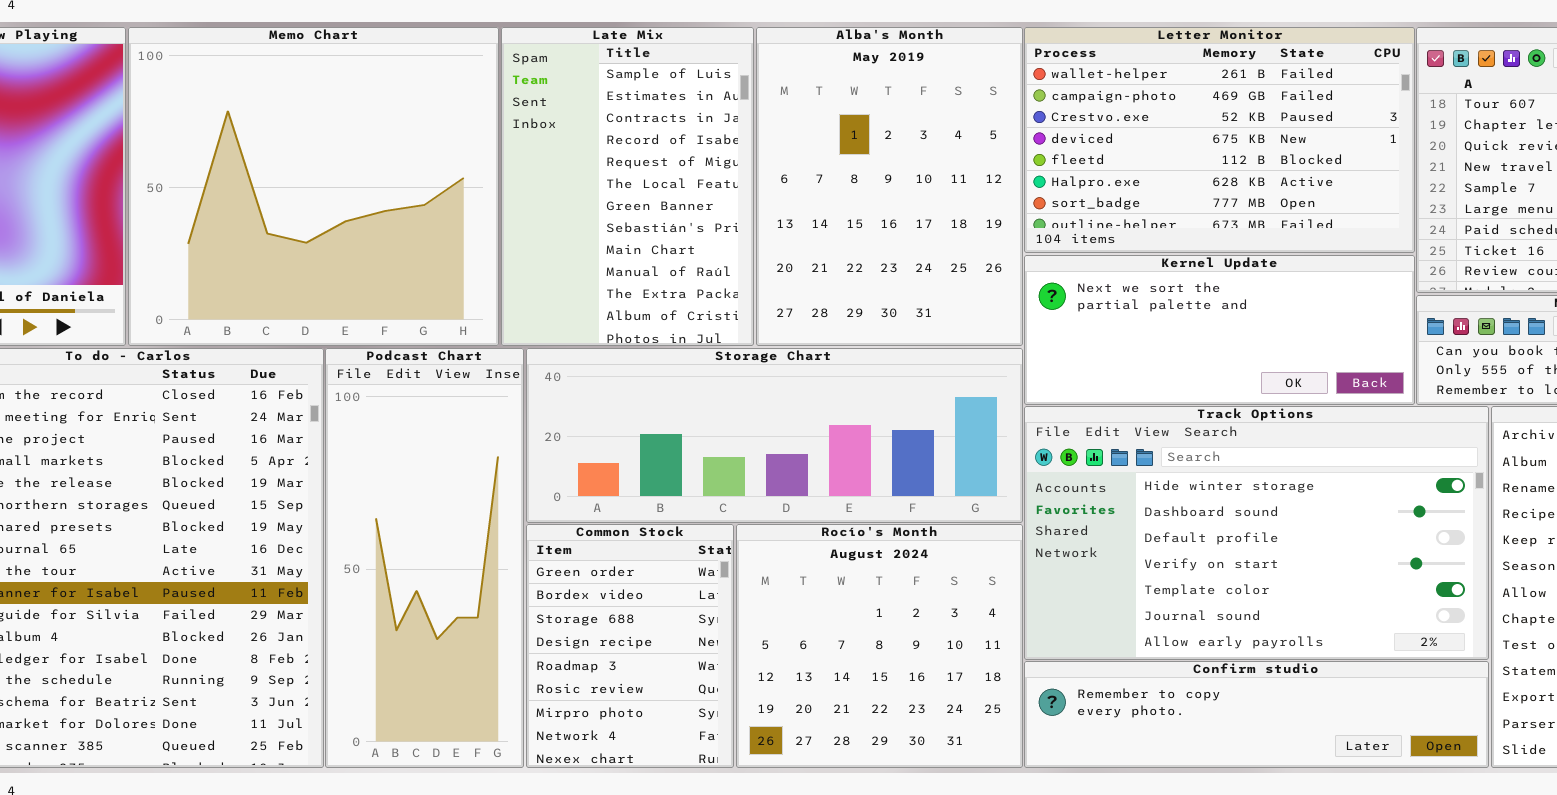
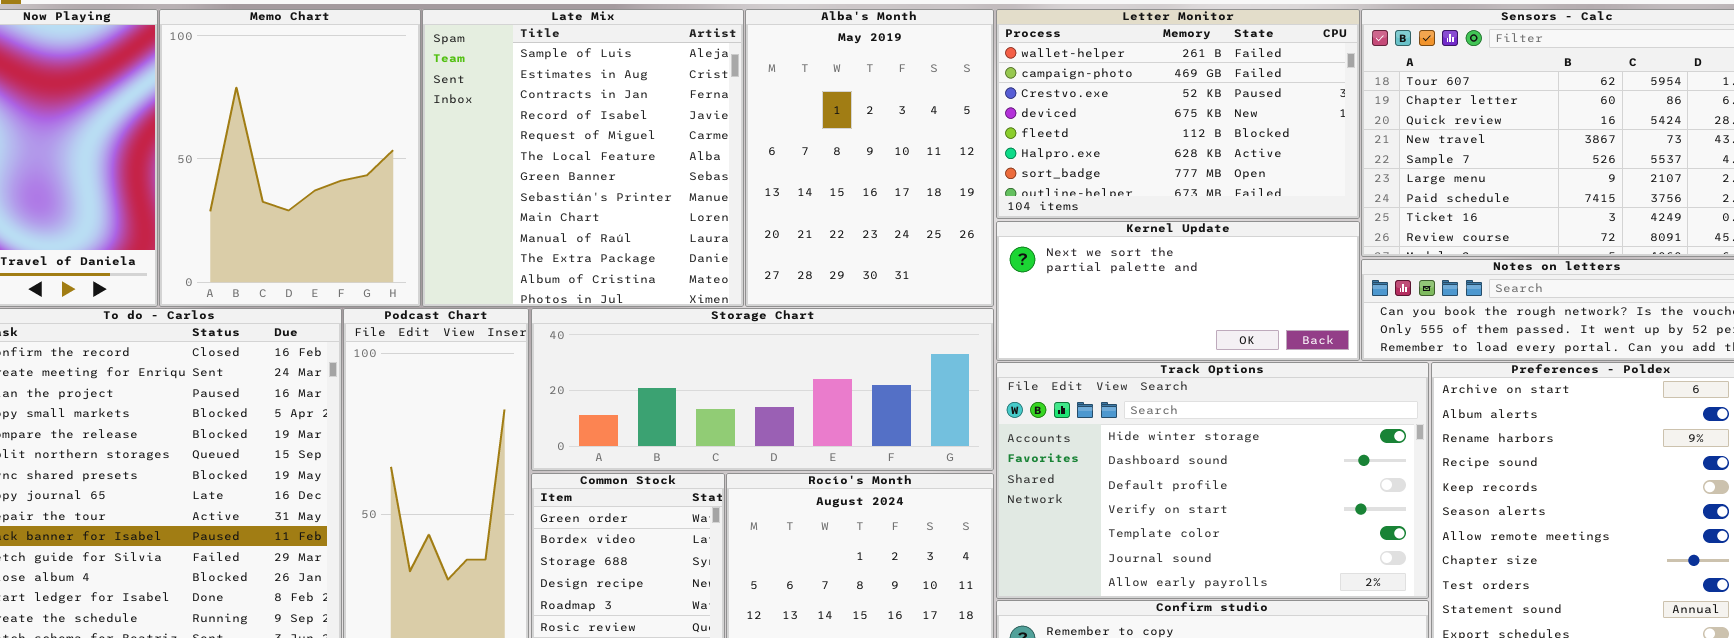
Memo Chart: [128,27,499,346] -> [159,9,421,307], resized
Late Mix: [501,27,754,346] -> [422,9,744,307], resized

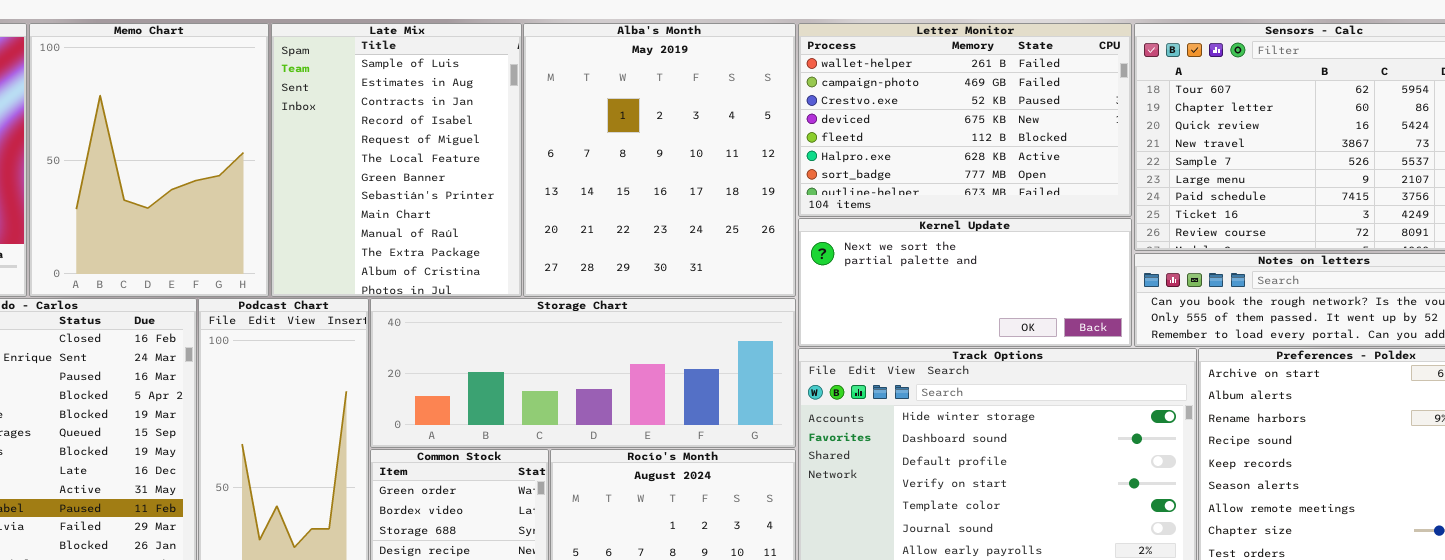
Late Mix: [422,9,744,307] -> [271,23,522,297], resized
Alba's Month: [745,9,994,307] -> [523,23,796,297], resized

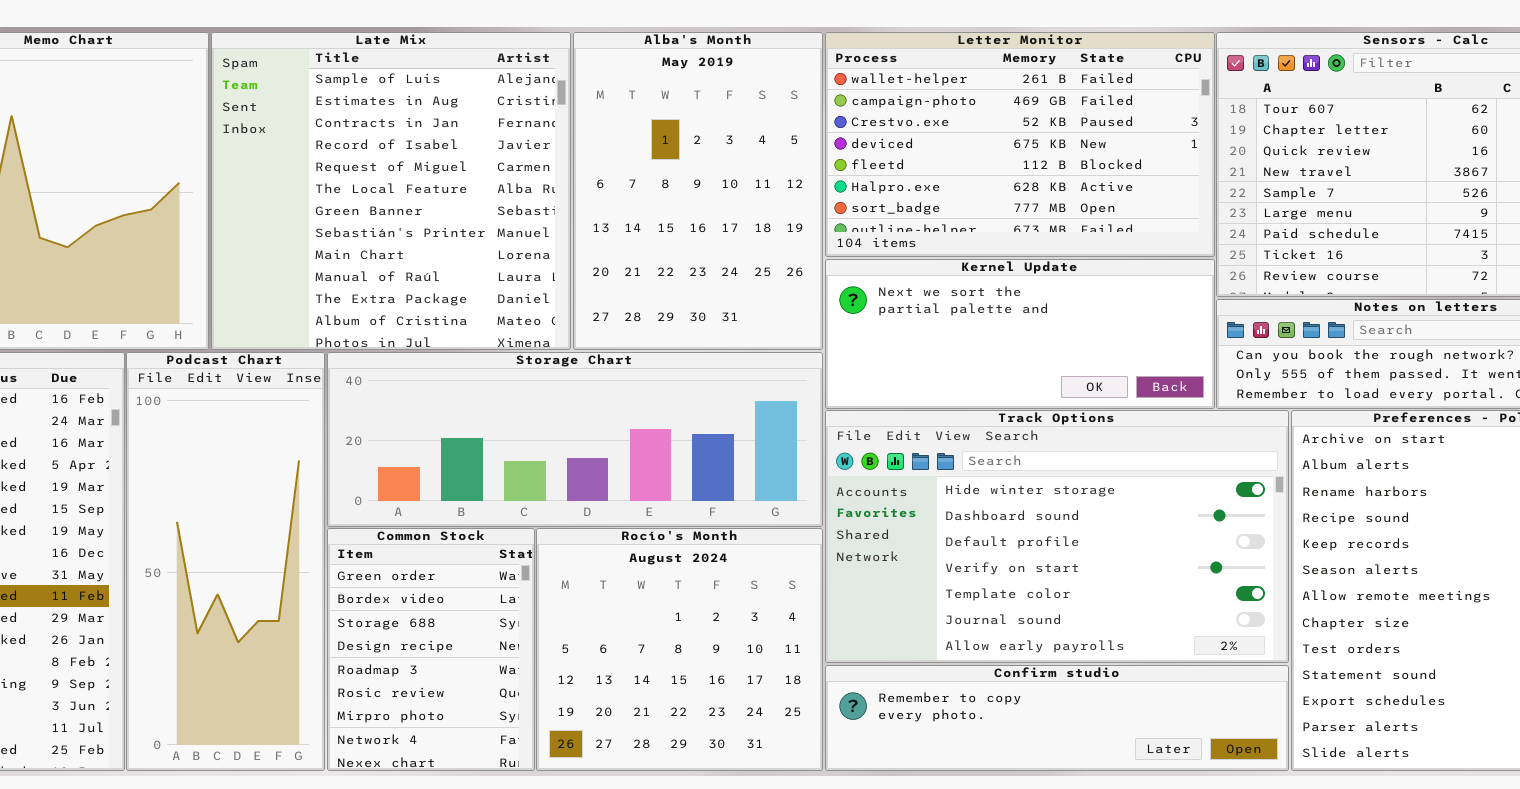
Late Mix: [271,23,522,297] -> [211,32,571,350], resized
Alba's Month: [523,23,796,297] -> [573,32,823,350], resized

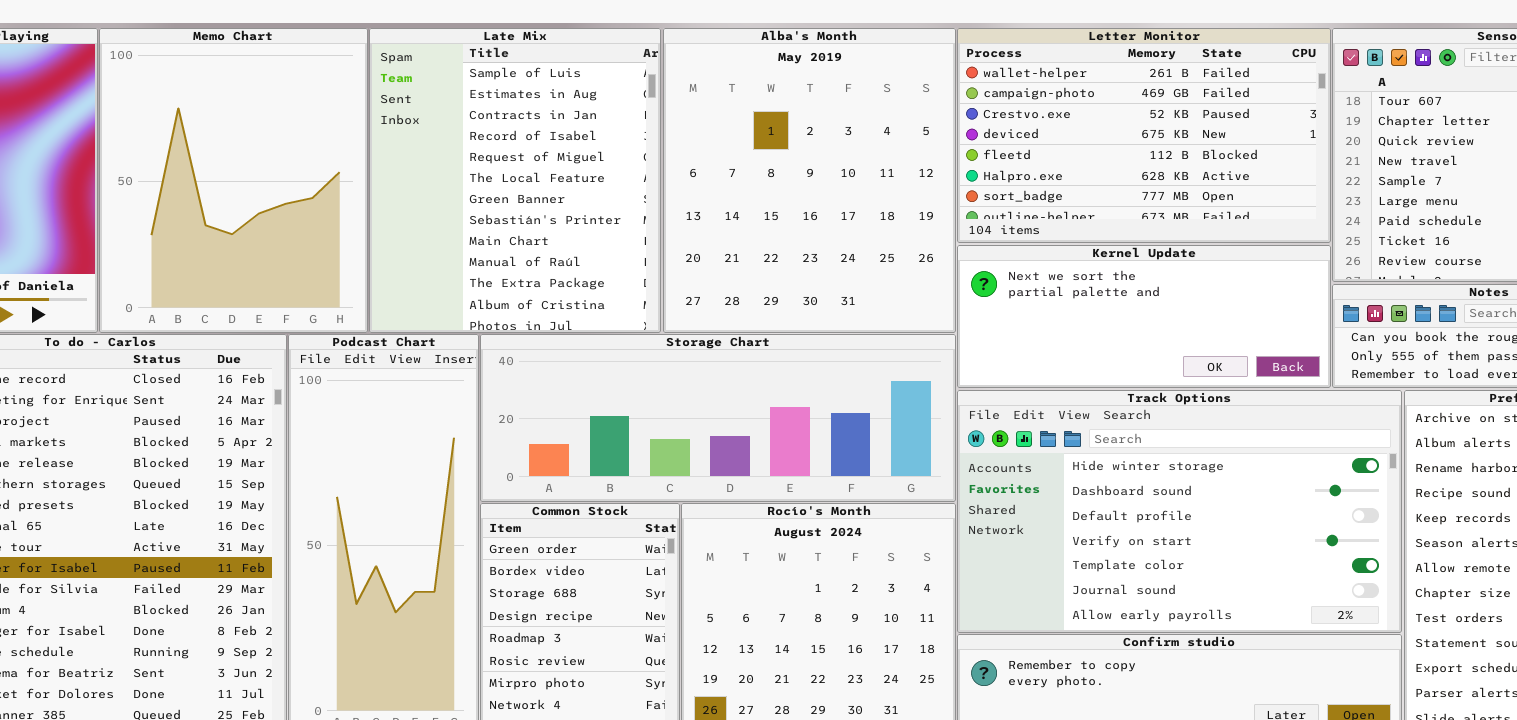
Late Mix: [211,32,571,350] -> [369,28,661,333], resized
Alba's Month: [573,32,823,350] -> [663,28,956,333], resized

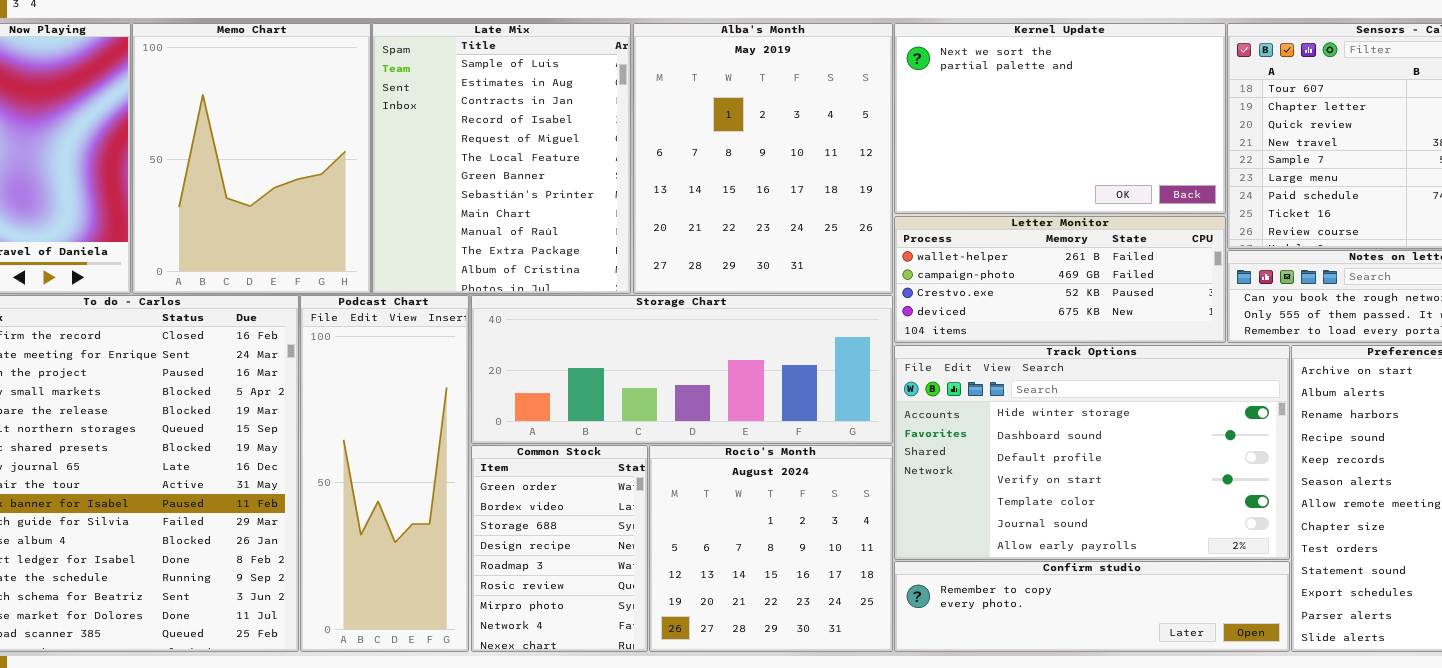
Letter Monitor: [957,28,1331,243] -> [894,216,1226,343], moved, resized
Kernel Update: [957,245,1331,388] -> [894,23,1226,214], moved, resized

